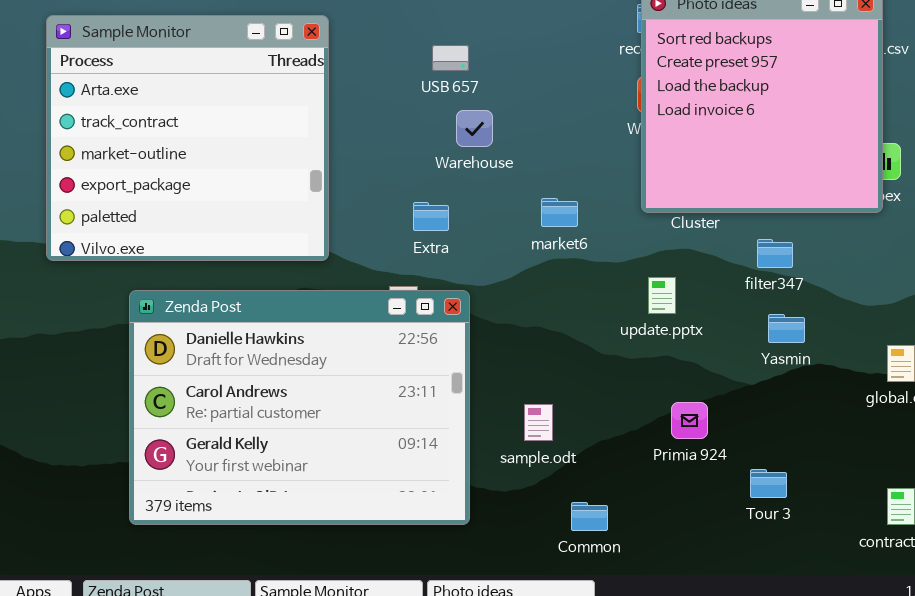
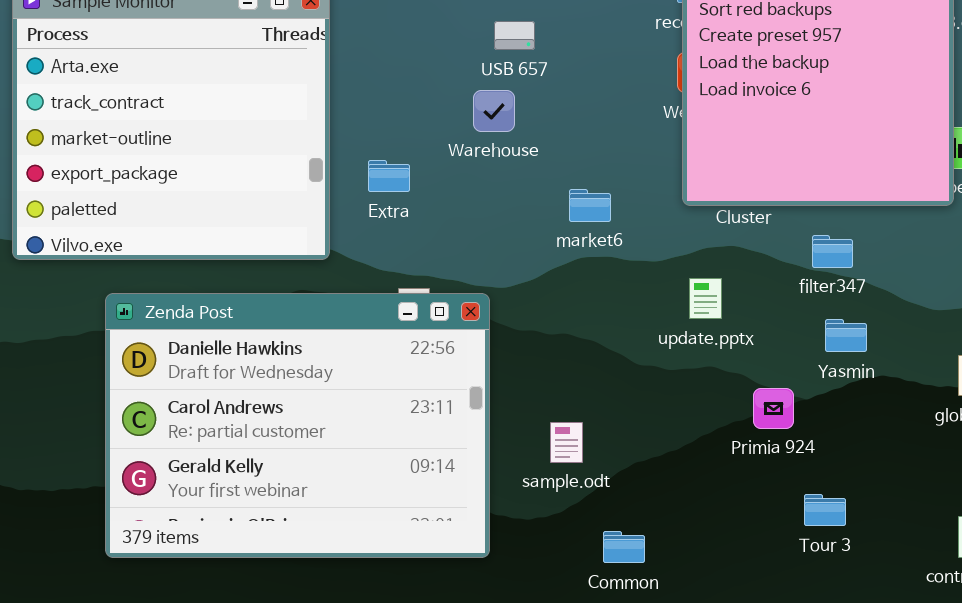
USB 657: [432,45,469,71] -> [494,21,535,50], moved
Extra: [413,202,449,231] -> [368,160,410,192], moved
Primia 924: [671,402,708,439] -> [753,388,794,429], moved

